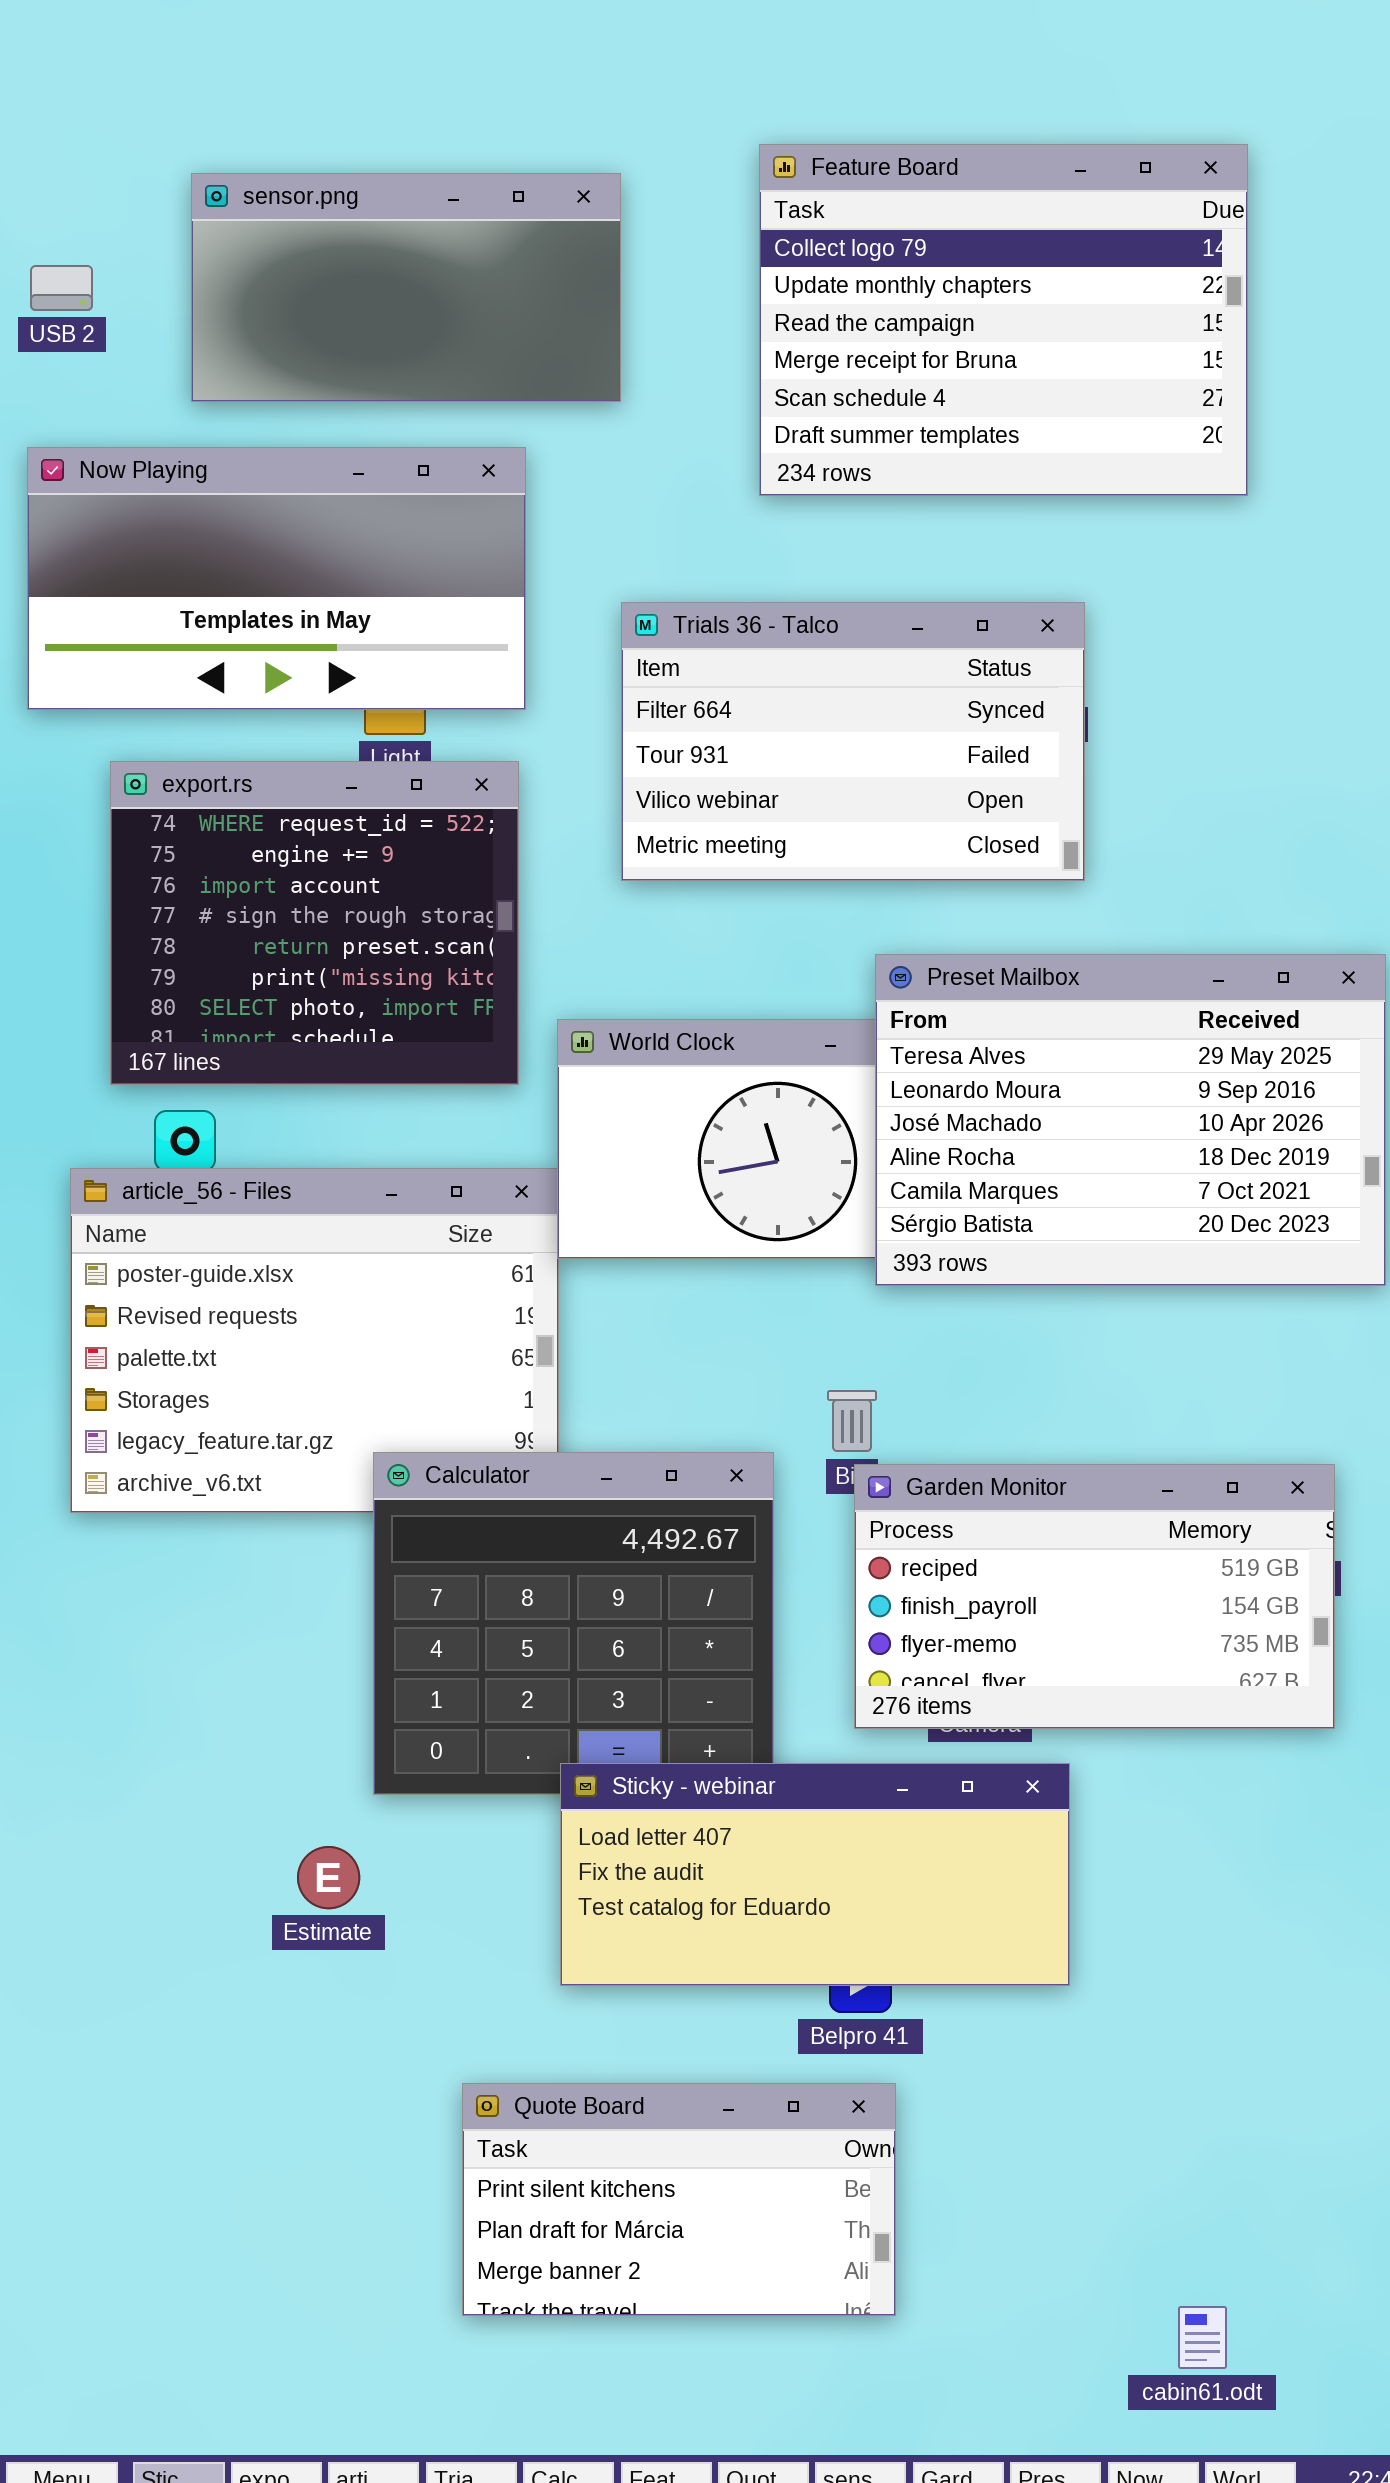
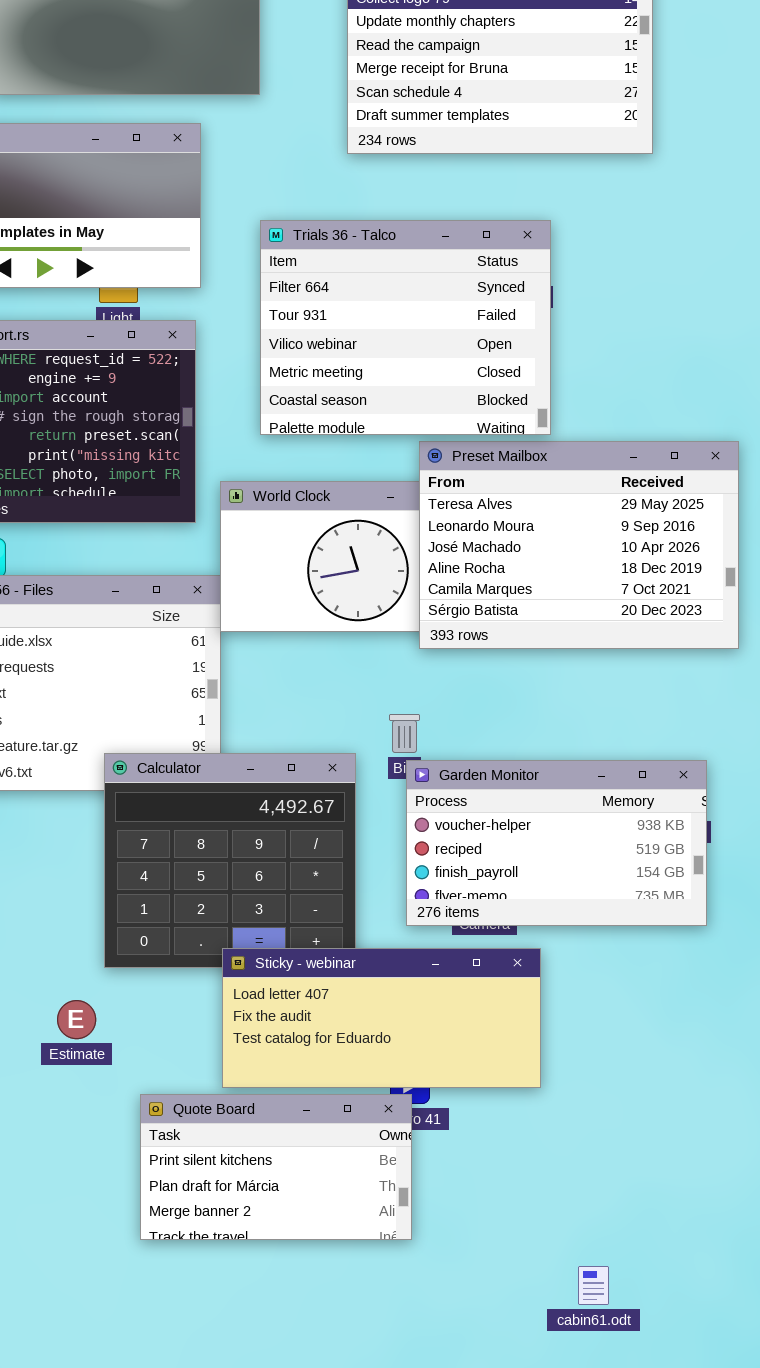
Trials 36 - Talco: [621,602,1085,881] -> [260,220,551,435], resized
Garden Monitor: [854,1464,1335,1729] -> [406,760,707,926], scrolled up 1 row
Quote Board: [462,2083,896,2316] -> [140,1094,412,1240], moved
cabin61.odt: [1178,2306,1227,2369] -> [578,1266,609,1305], moved

